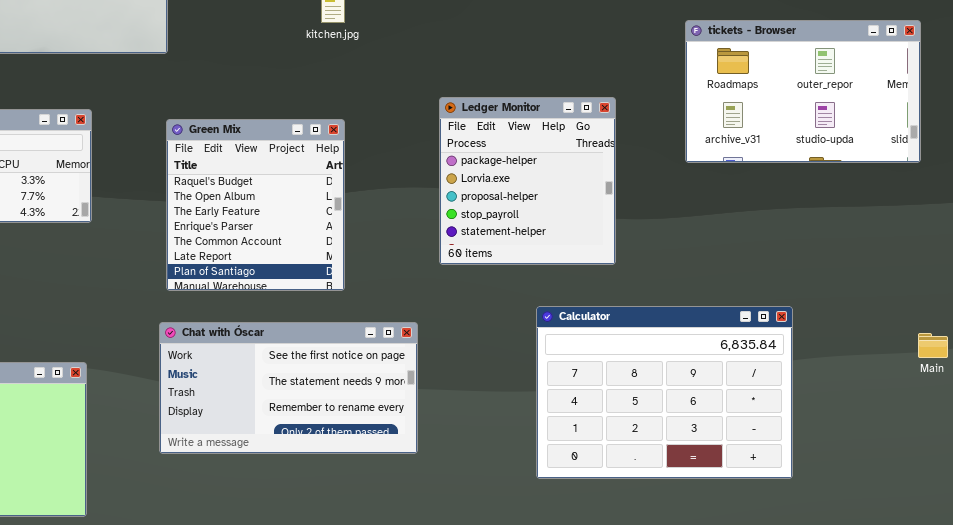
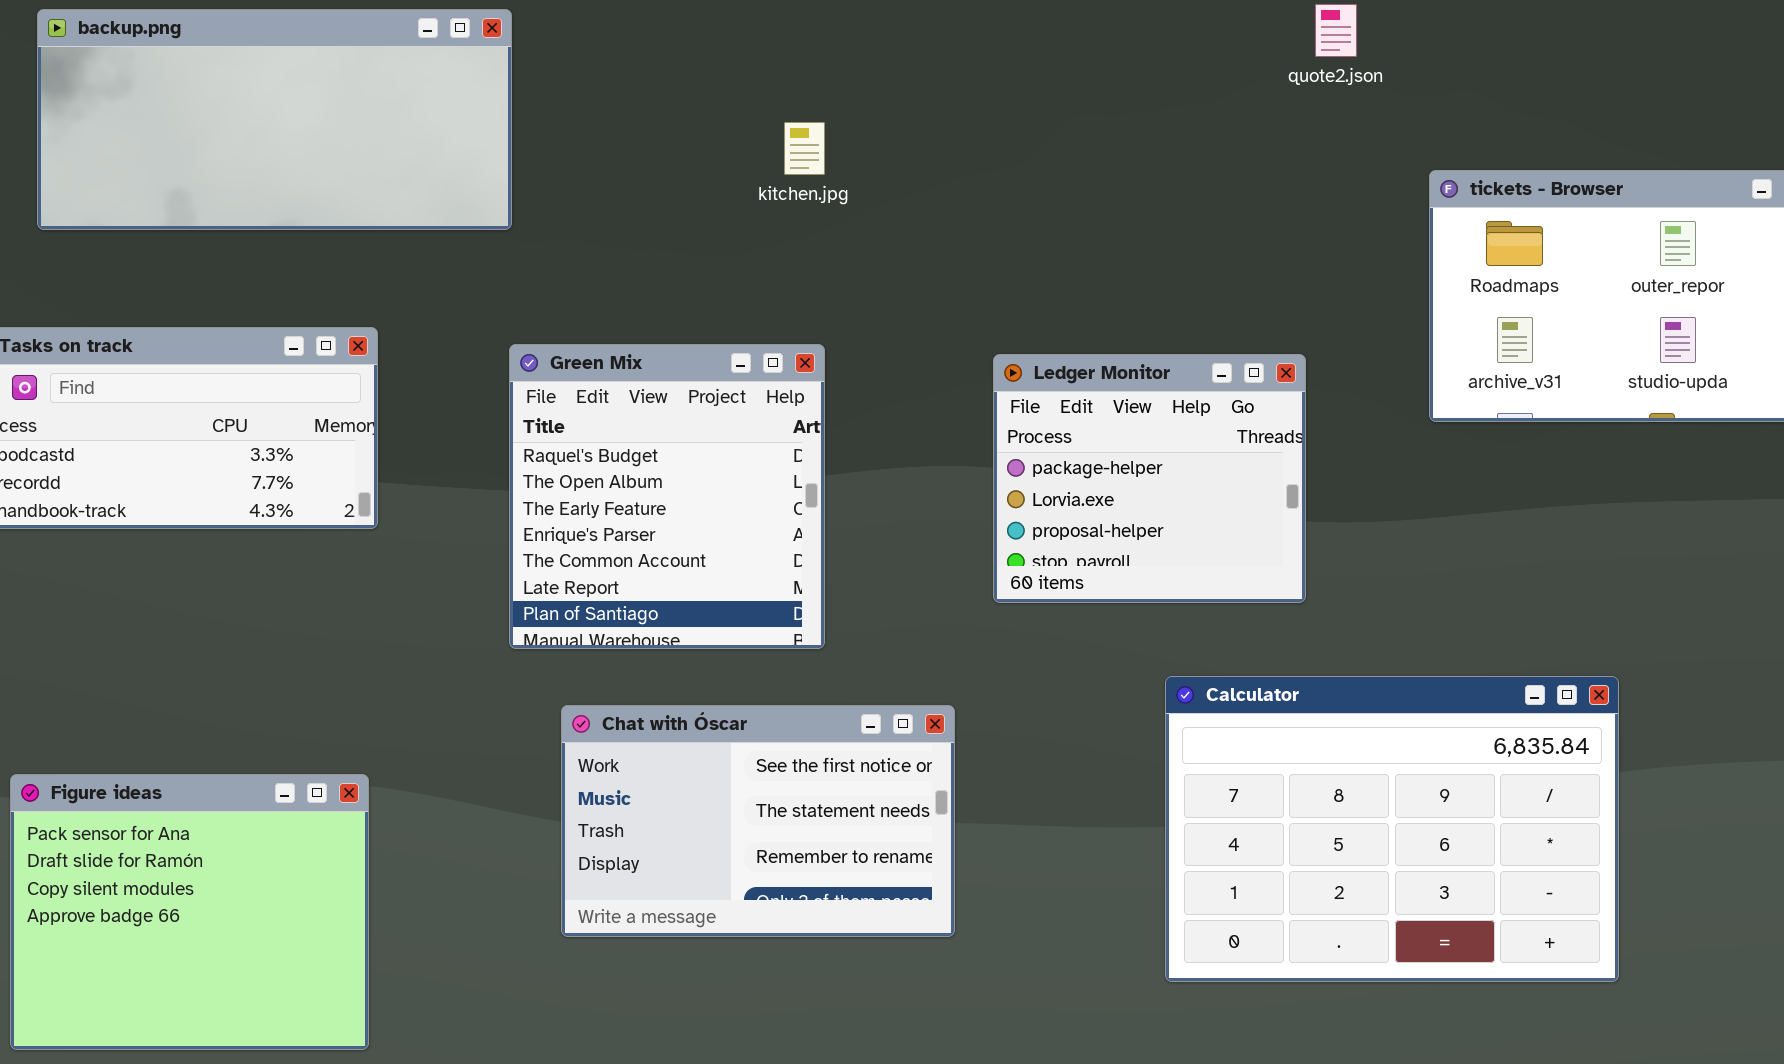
Ledger Monitor: [439,97,616,265] -> [993,354,1306,603], resized
Chat with Óscar: [159,322,418,454] -> [561,705,955,937], resized

